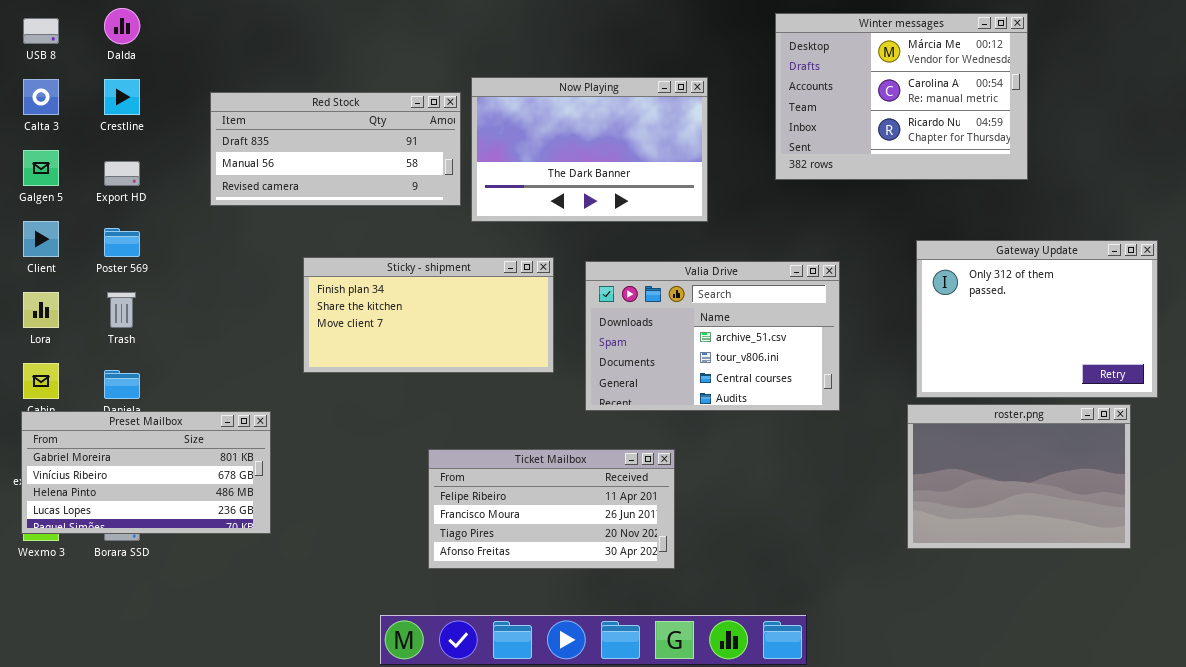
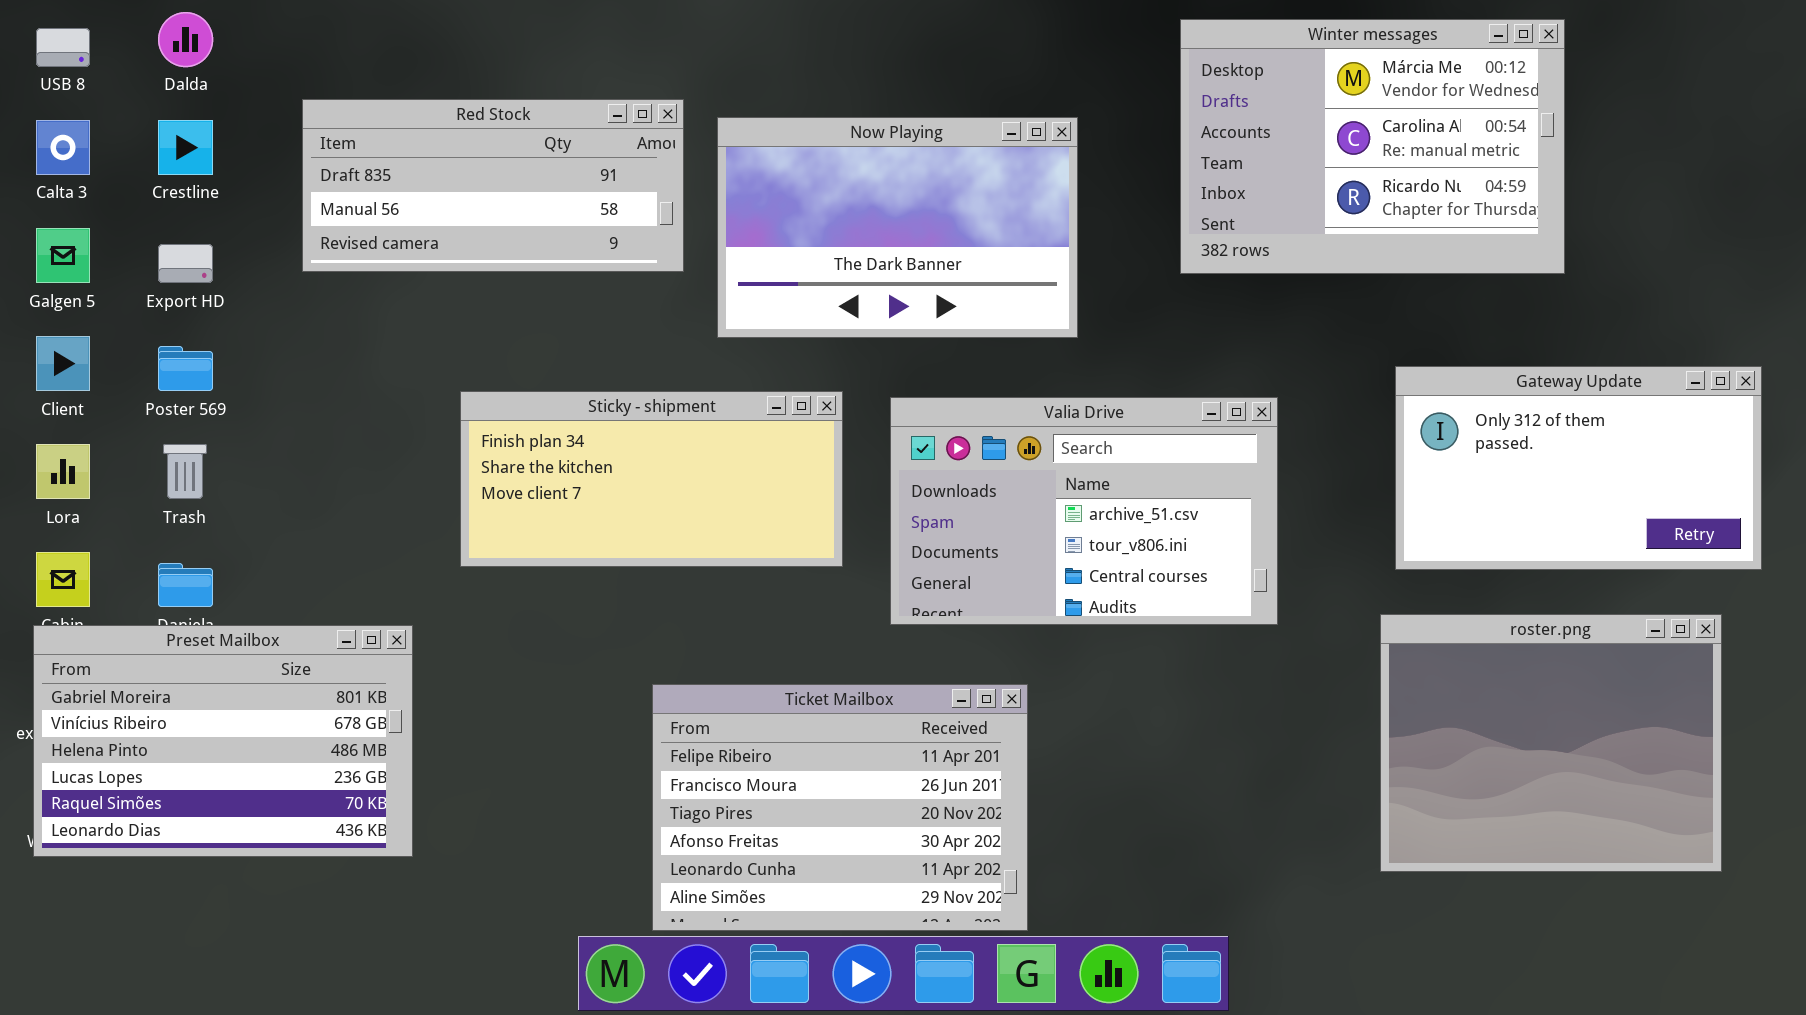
Red Stock: [210,92,461,206] -> [302,99,684,272], moved
Gateway Update: [916,240,1158,398] -> [1395,366,1762,570], resized
roster.png: [907,404,1131,549] -> [1380,614,1722,872], resized
Preset Mailbox: [21,411,271,534] -> [33,625,413,857], resized
Ticket Mailbox: [428,449,675,569] -> [652,684,1028,931], resized

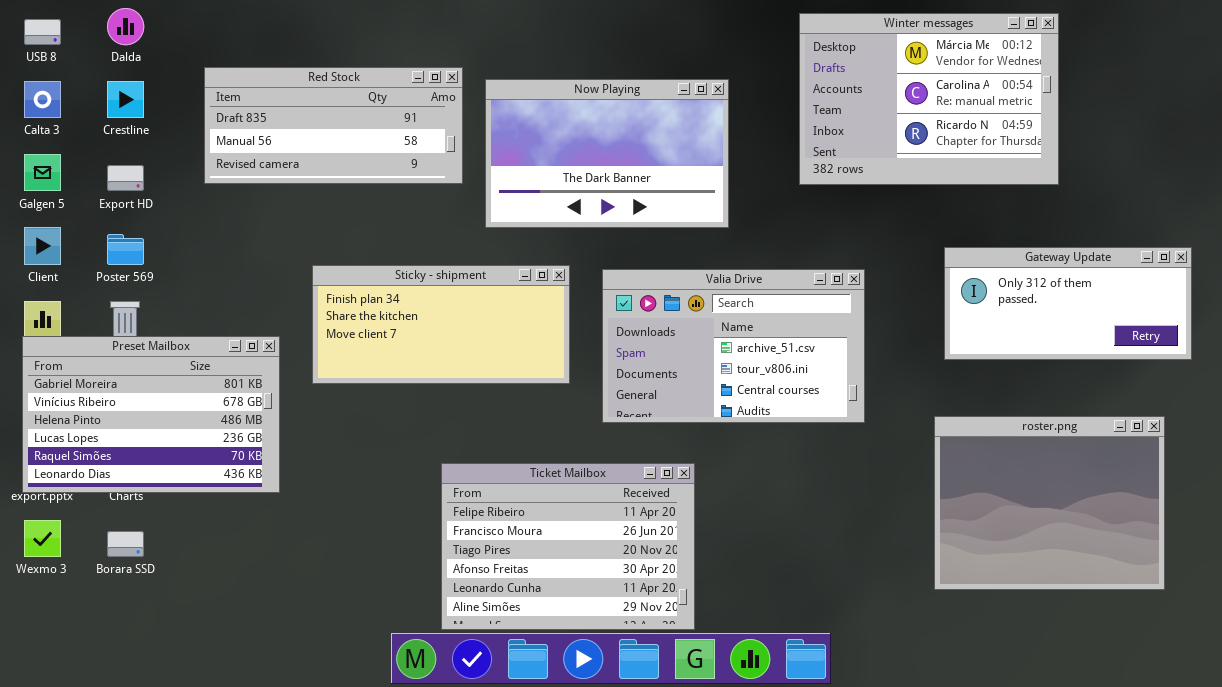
Gateway Update: [1395,366,1762,570] -> [944,247,1192,360], resized
Preset Mailbox: [33,625,413,857] -> [22,336,280,493], moved

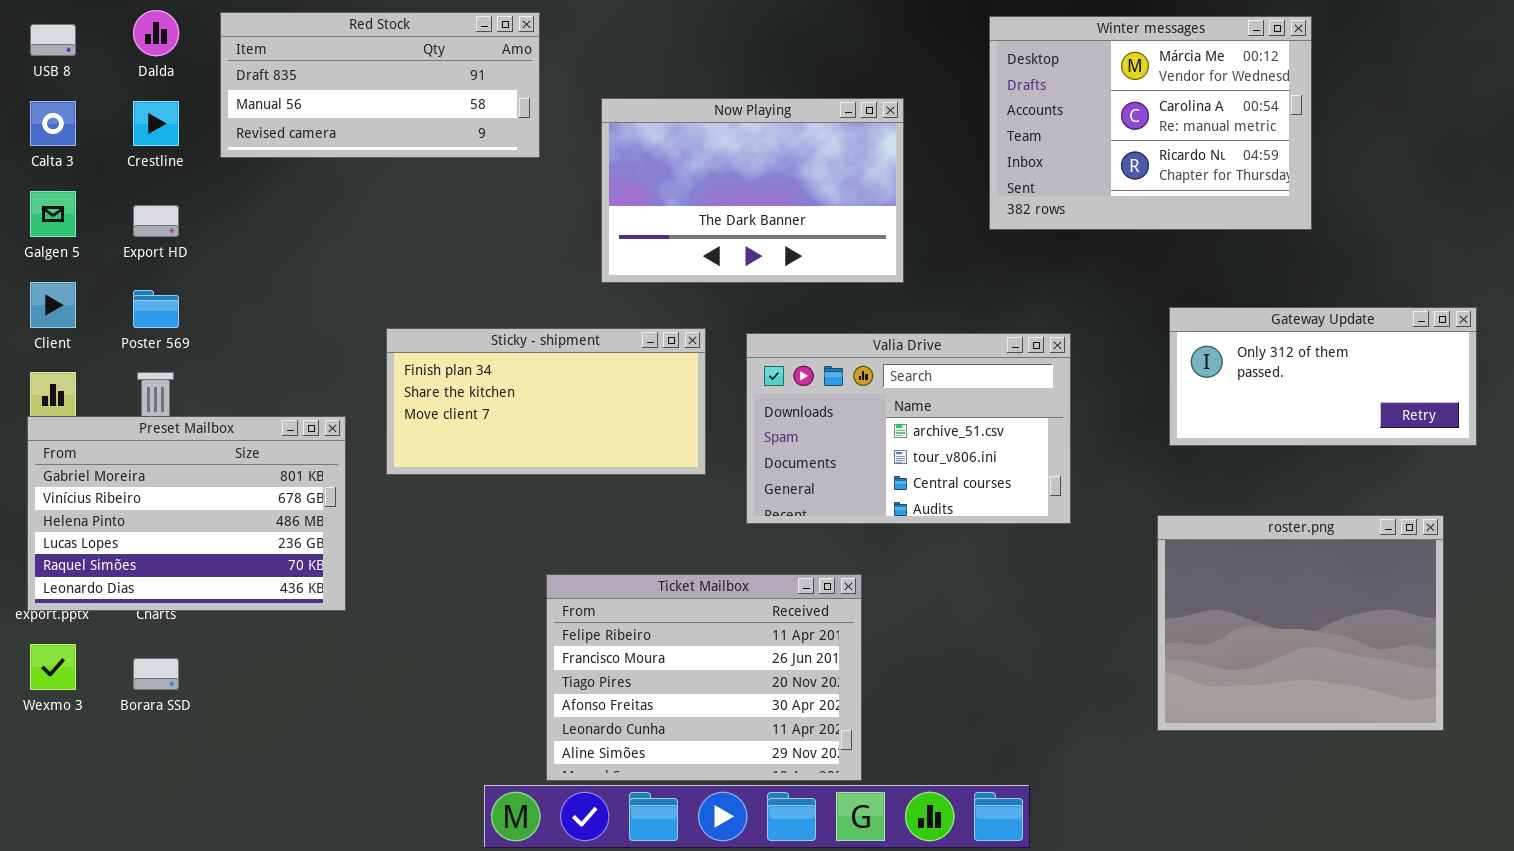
Red Stock: [204,67,463,184] -> [220,12,540,158], moved

